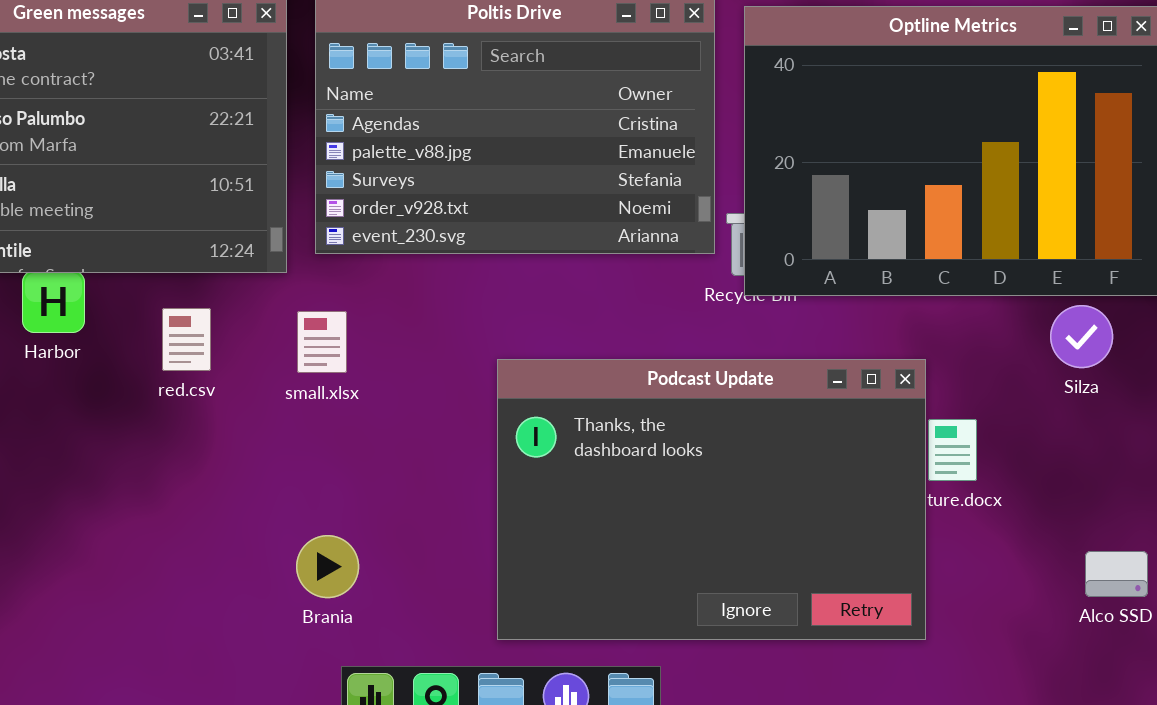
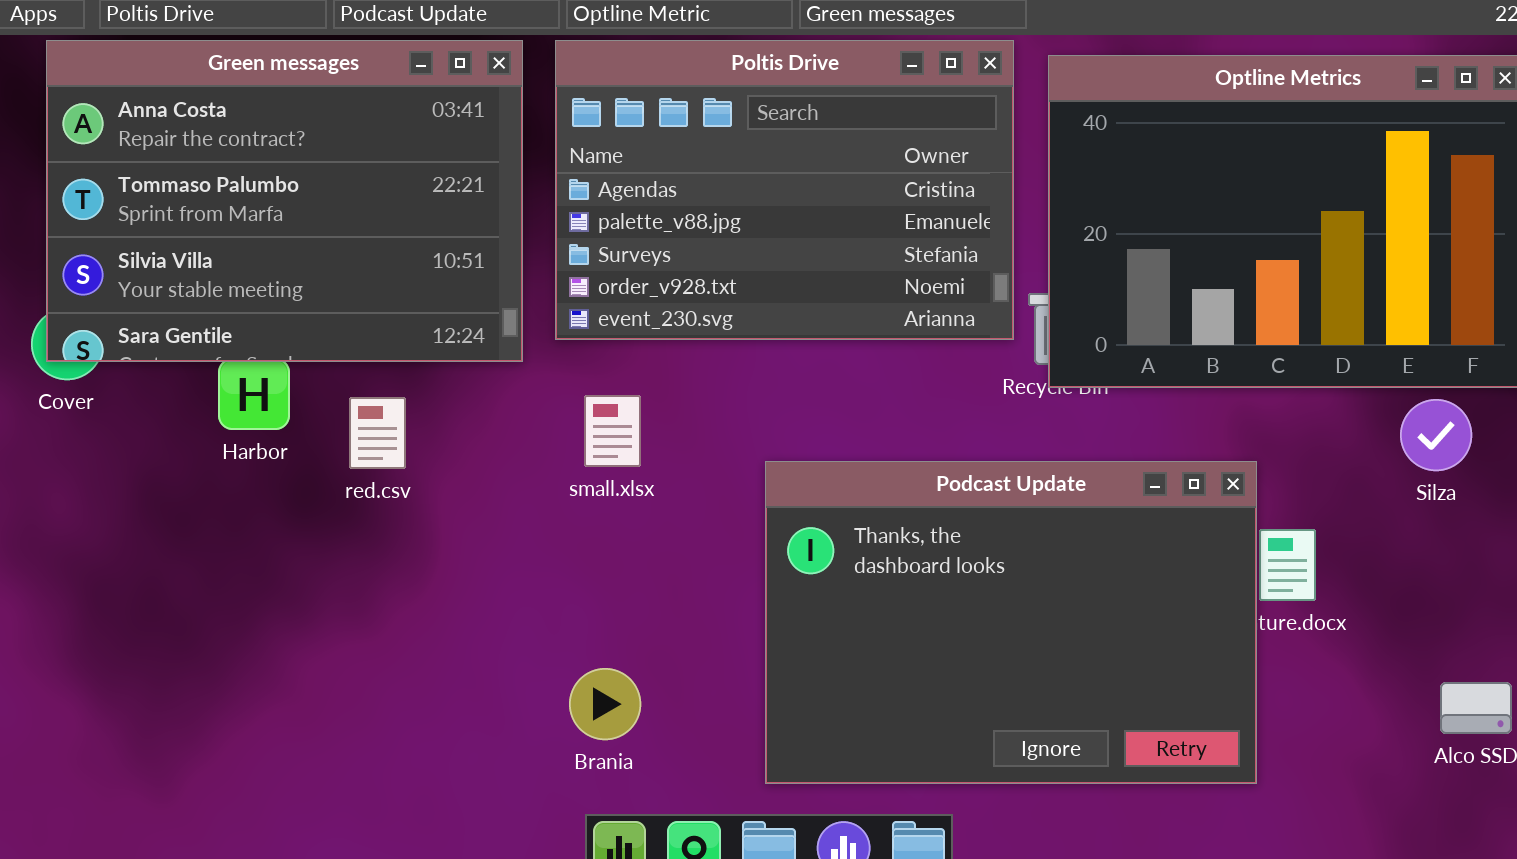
red.csv: [162,308,211,371] -> [349,397,406,469], moved
small.xlsx: [297,311,347,373] -> [584,395,641,467], moved
Brania: [296,535,359,598] -> [569,668,641,740], moved

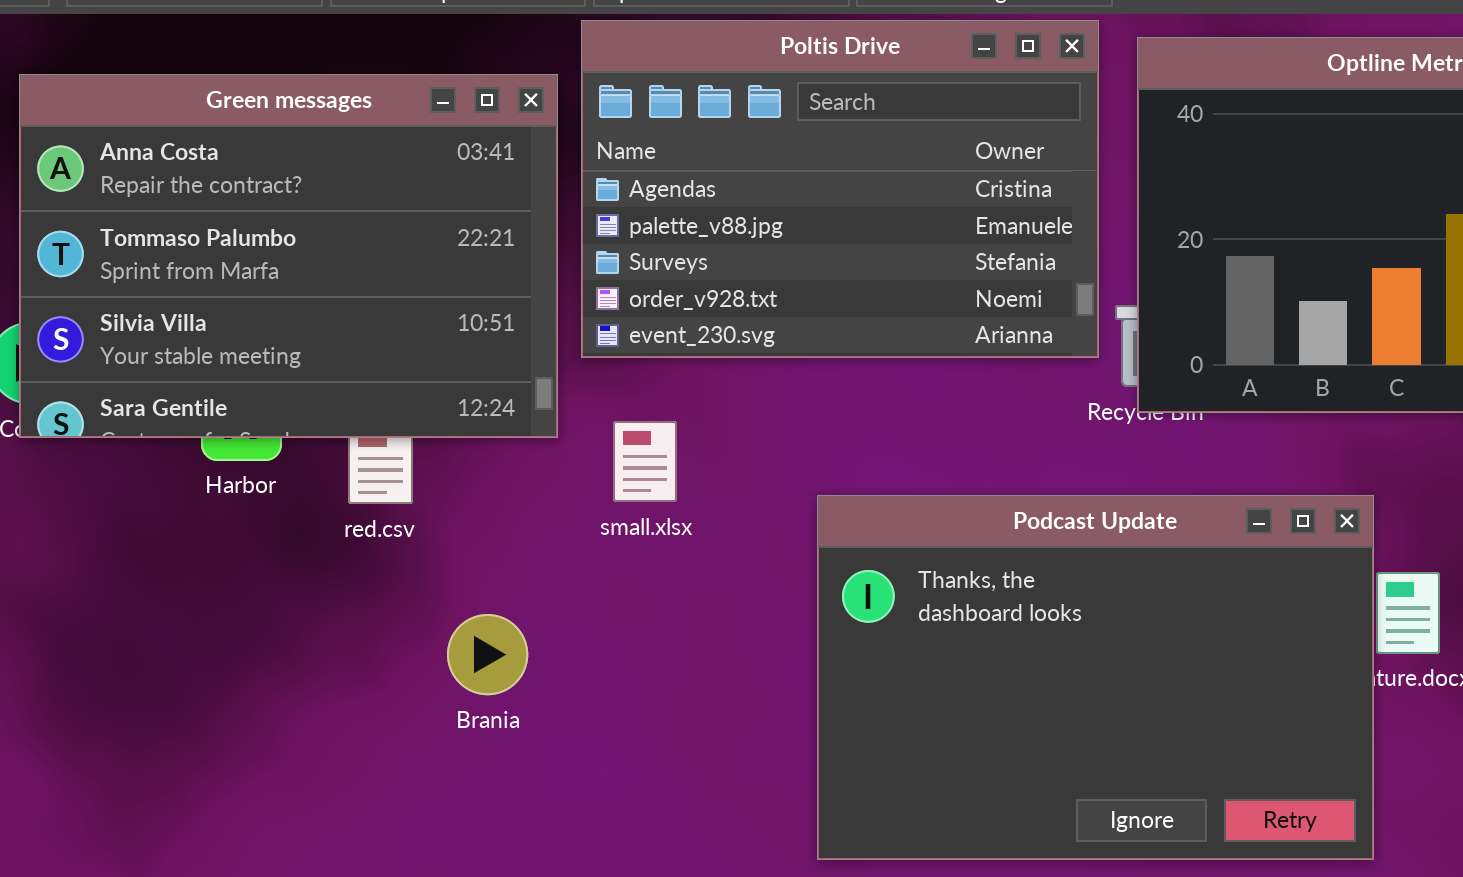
Green messages: [46,40,523,362] -> [19,74,558,438], moved
Brania: [569,668,641,740] -> [447,614,528,695], moved

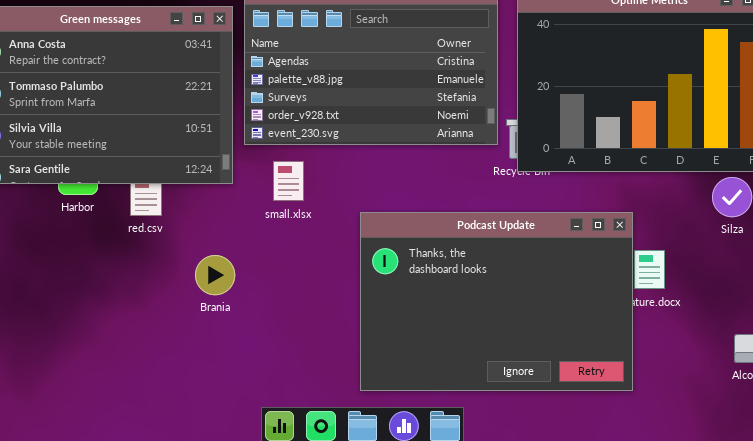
small.xlsx: [613,421,677,502] -> [273,161,304,201], moved
Brania: [447,614,528,695] -> [195,255,235,295], moved

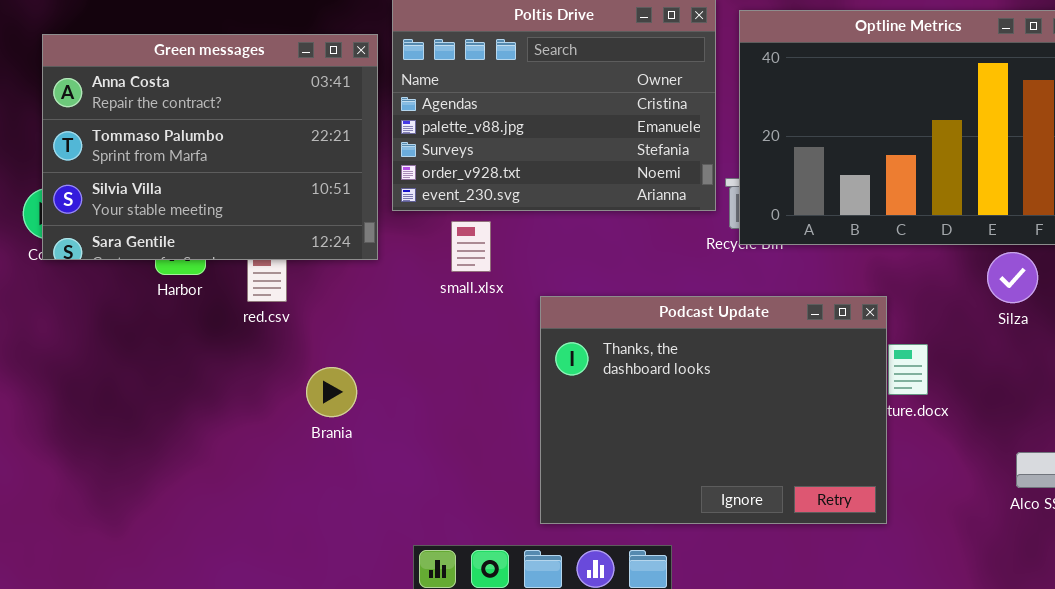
small.xlsx: [273,161,304,201] -> [451,221,491,272], moved
Brania: [195,255,235,295] -> [306,367,357,417], moved

